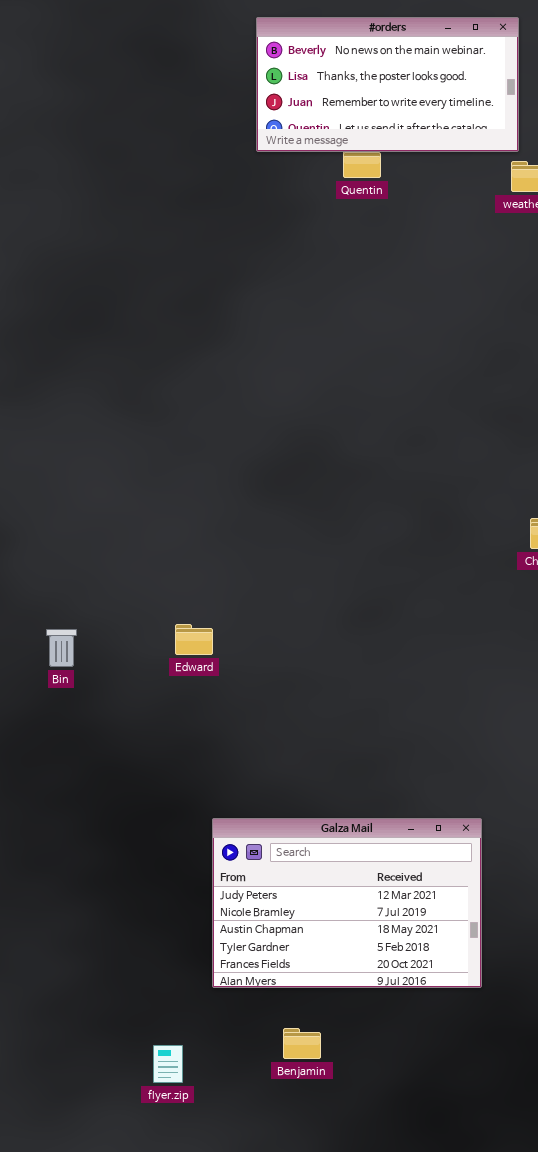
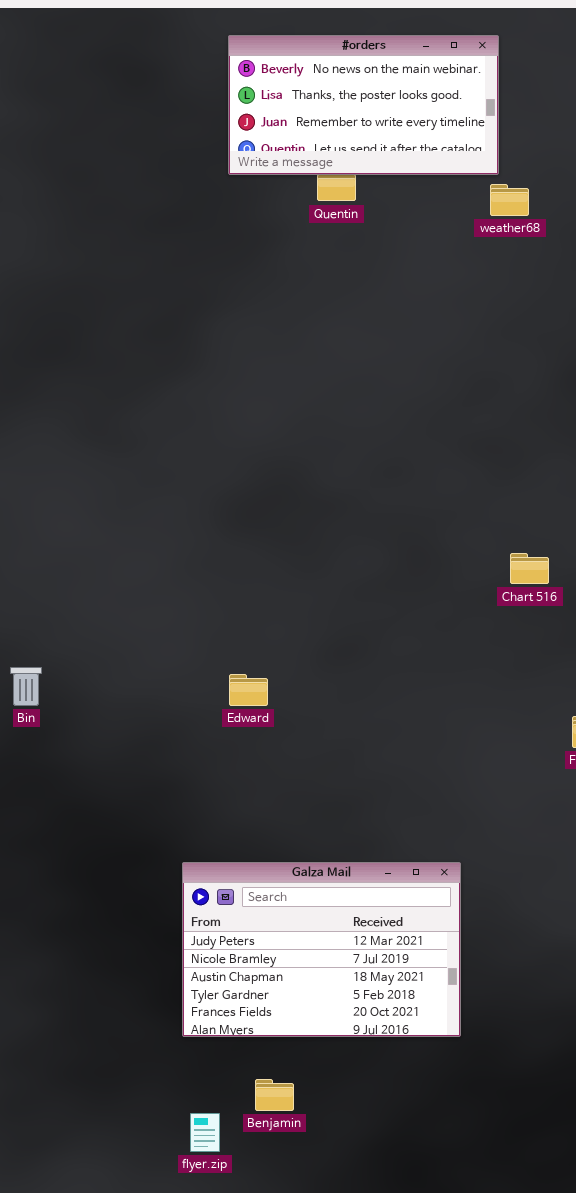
Edward: [175,624,213,655] -> [229,674,268,706], moved
flyer.zip: [153,1045,183,1083] -> [190,1113,220,1152], moved

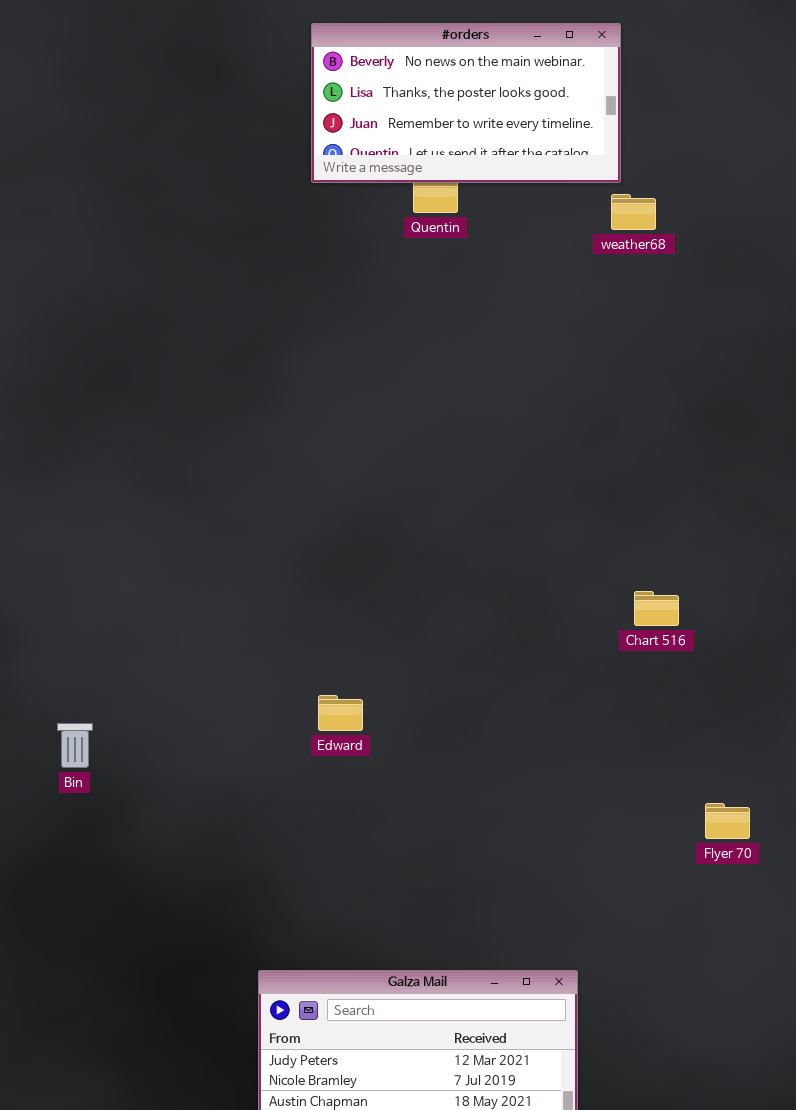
Chart 516: [510,553,549,584] -> [634,591,679,626], moved
Bin: [10,667,42,706] -> [57,723,93,768], moved
Edward: [229,674,268,706] -> [318,695,363,731], moved

